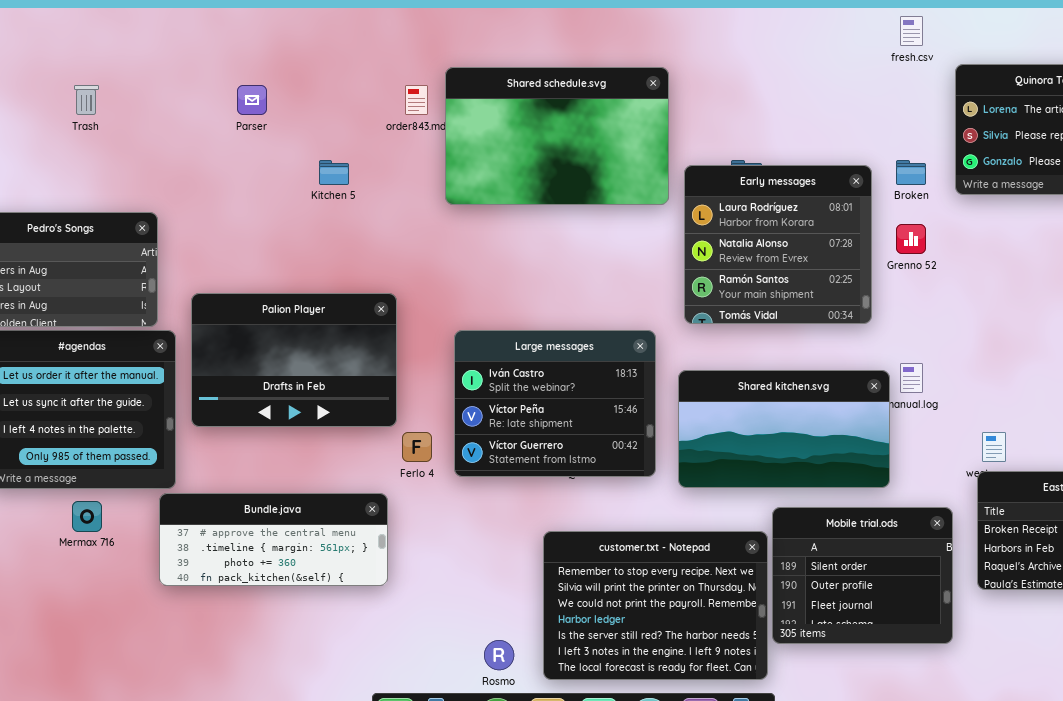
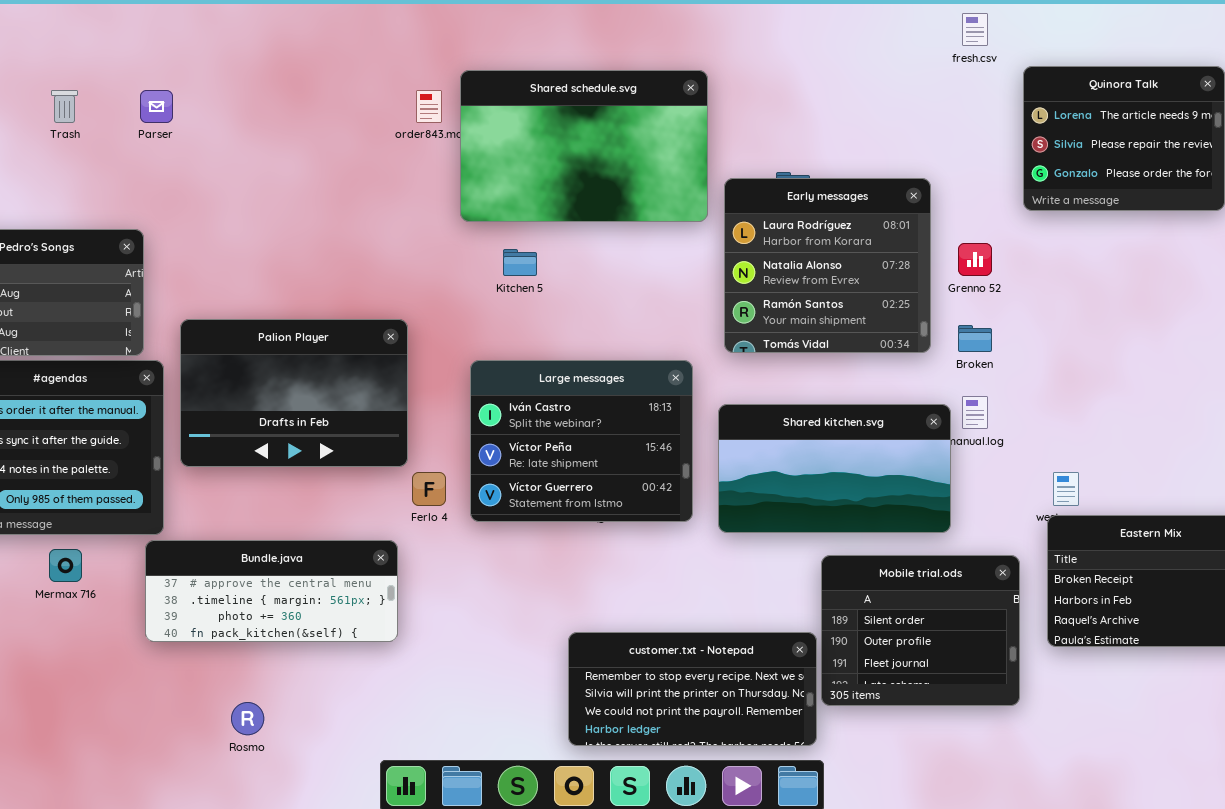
Parser: [237,85,267,115] -> [140,90,173,123], moved
Kitchen 5: [319,160,349,185] -> [503,249,537,276], moved
Broken: [896,160,926,185] -> [958,325,992,352], moved
customer.txt - Notepad: [543,531,768,680] -> [568,632,817,746], resized
Rosmo: [484,640,514,670] -> [231,702,264,735], moved

